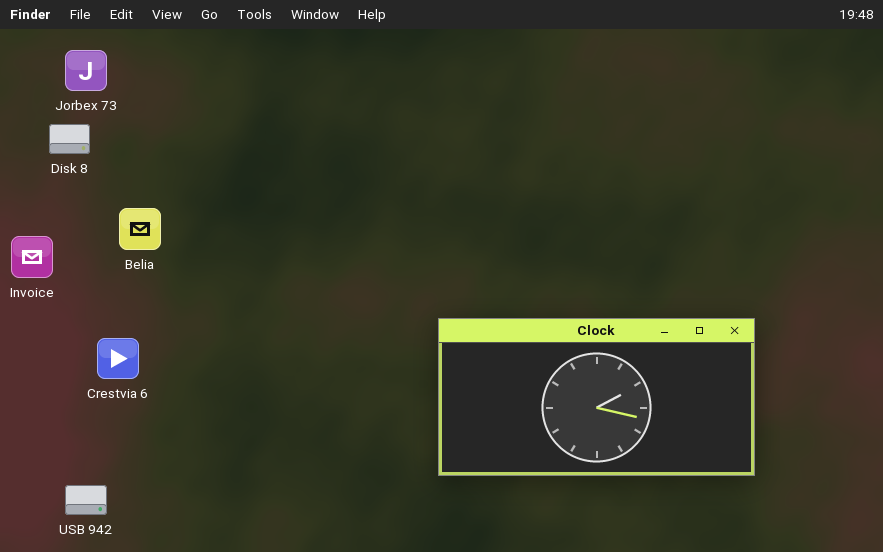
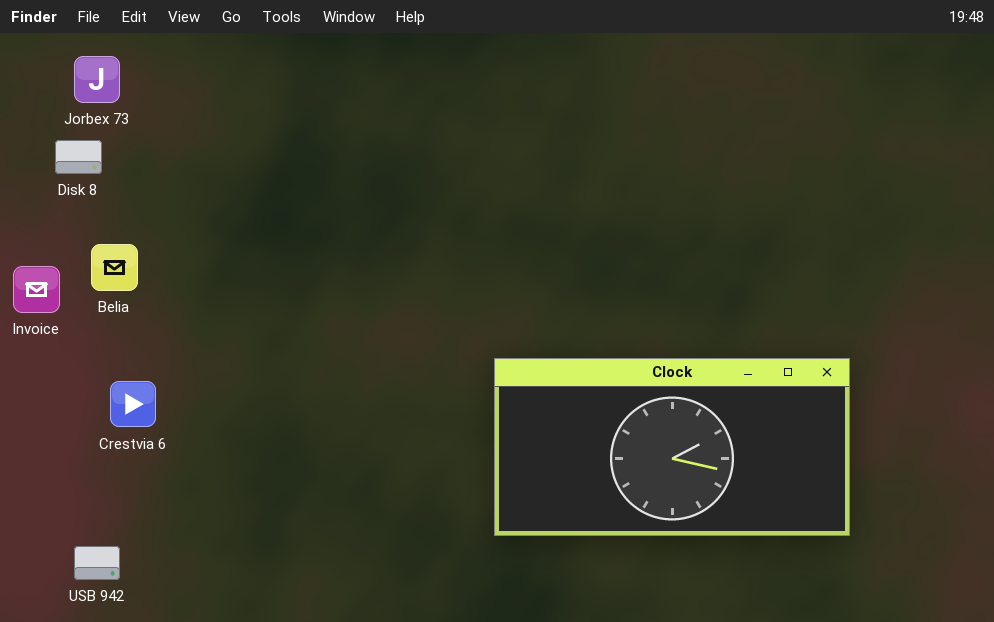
Belia: [119,208,161,250] -> [91,244,138,291], moved

